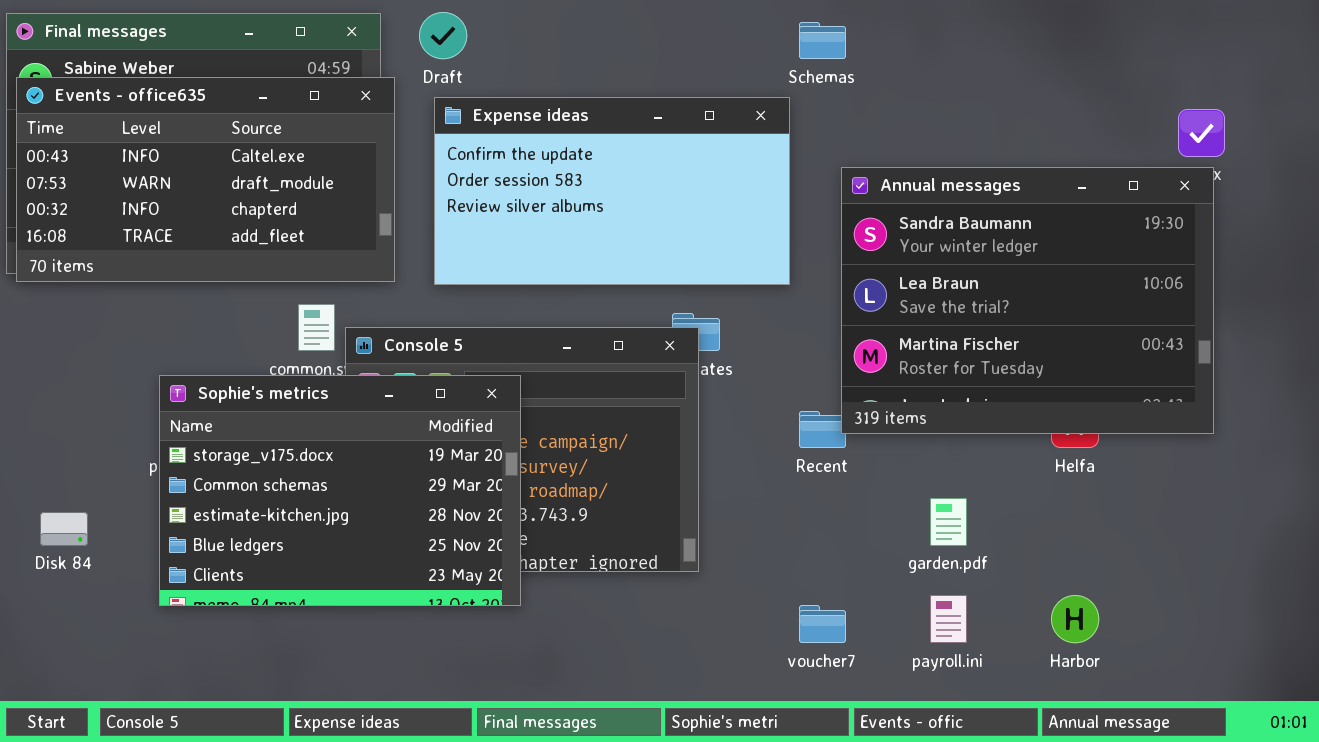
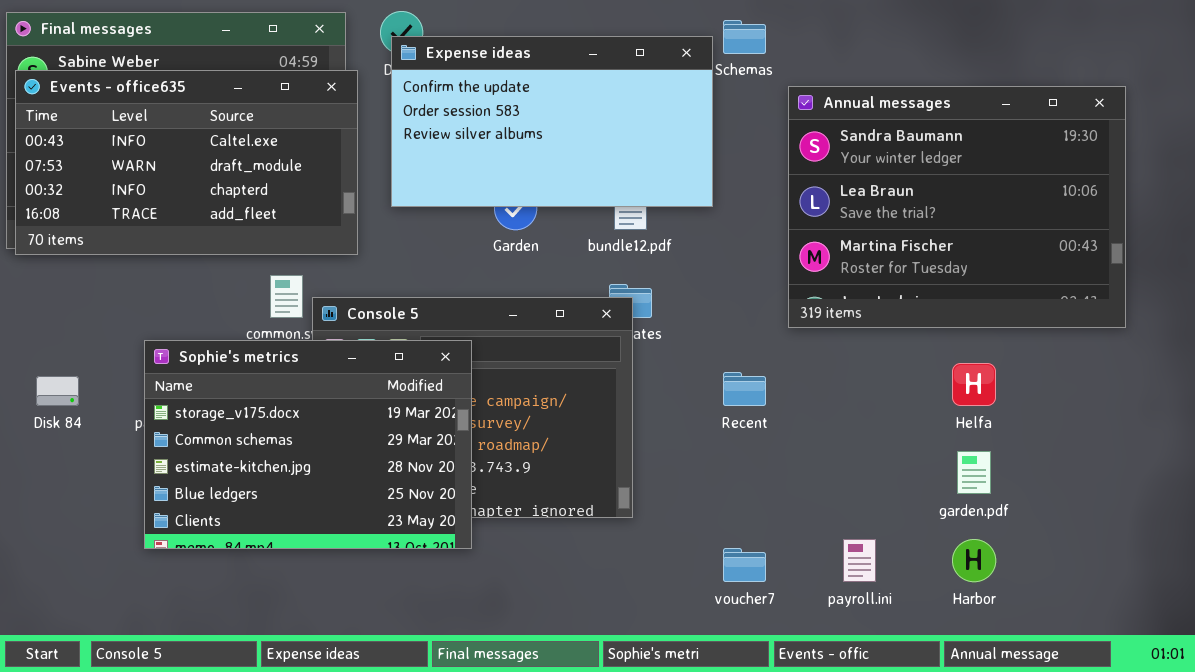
Expense ideas: [434,97,790,285] -> [391,36,713,207], moved
Annual messages: [841,167,1214,434] -> [788,86,1126,328], moved
garden.pdf: [930,498,967,546] -> [957,451,991,494], moved
Disk 84: [40,512,88,546] -> [36,376,79,406], moved

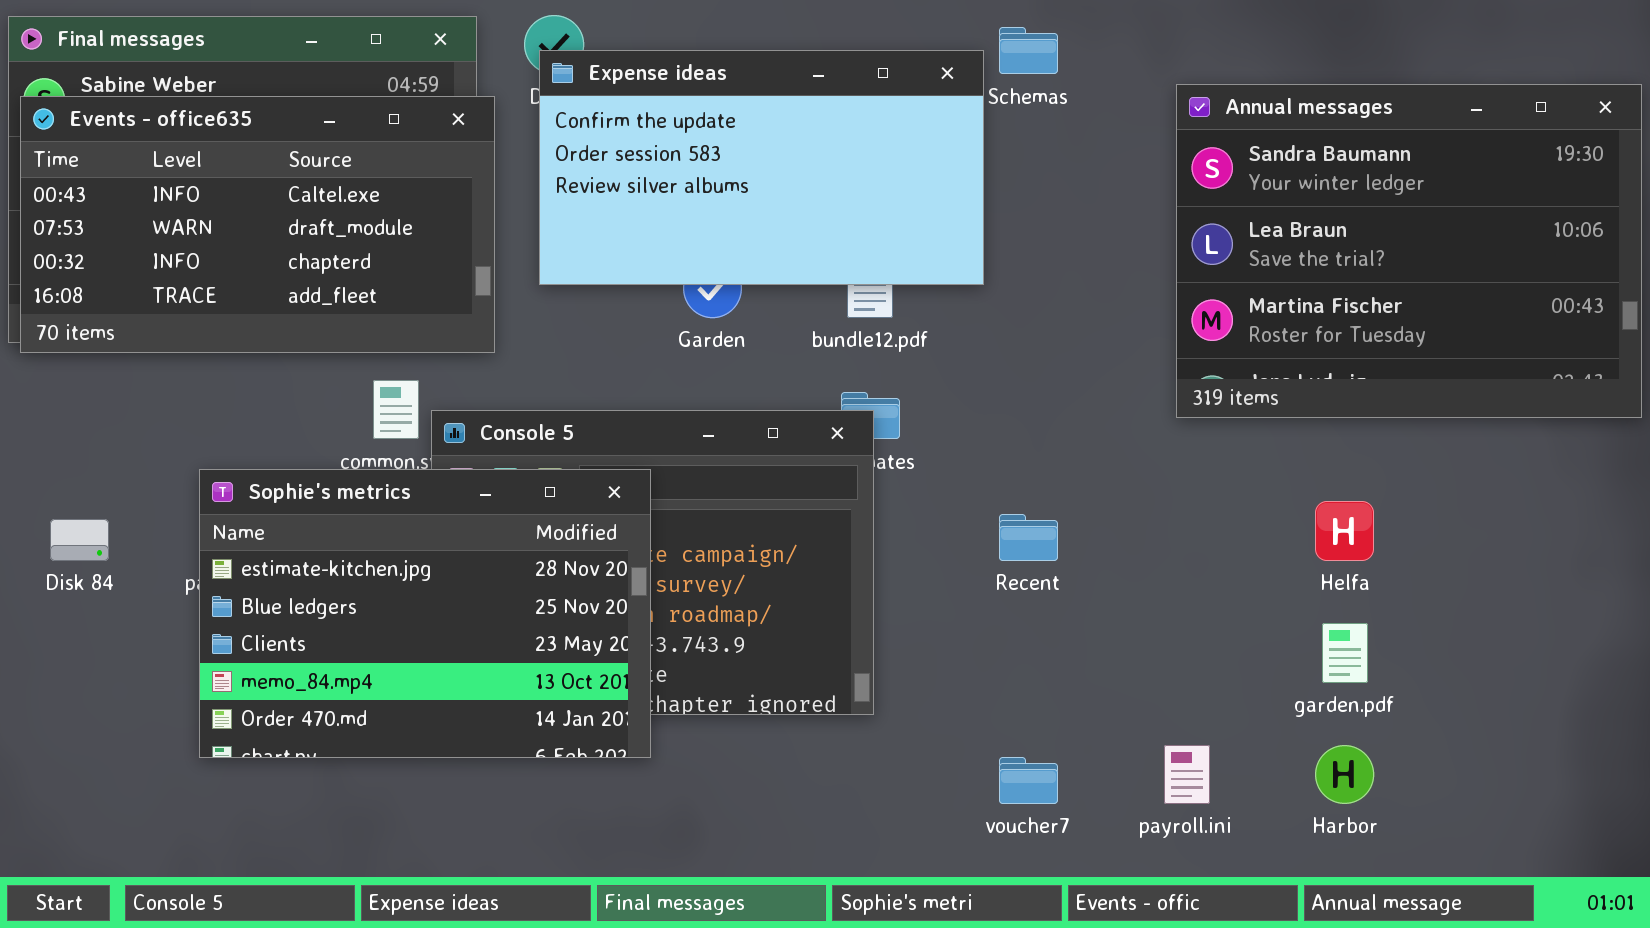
Annual messages: [788,86,1126,328] -> [1176,84,1642,418], moved
Sophie's metrics: [144,340,472,549] -> [199,469,651,758], scrolled down 2 rows

